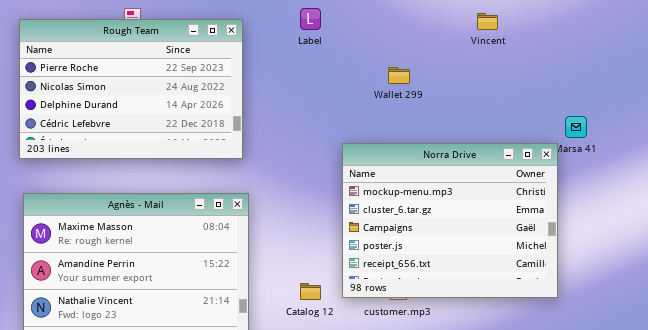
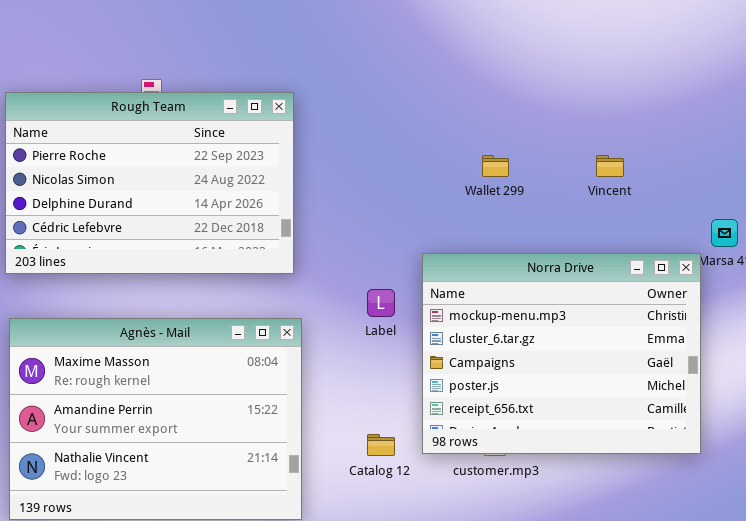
Label: [300,8,321,30] -> [367,289,395,317], moved
Vincent: [477,13,498,30] -> [596,155,624,177], moved

